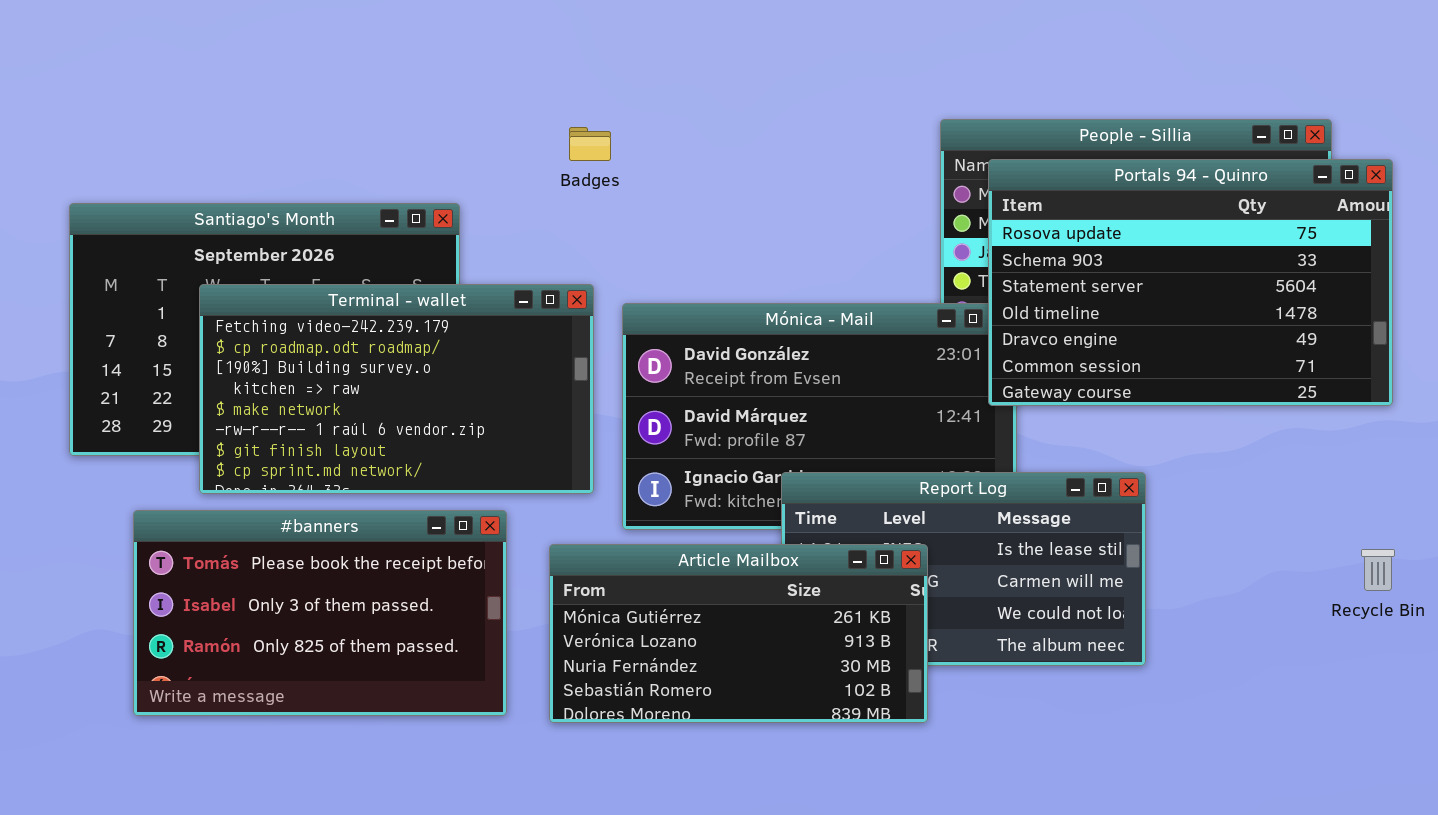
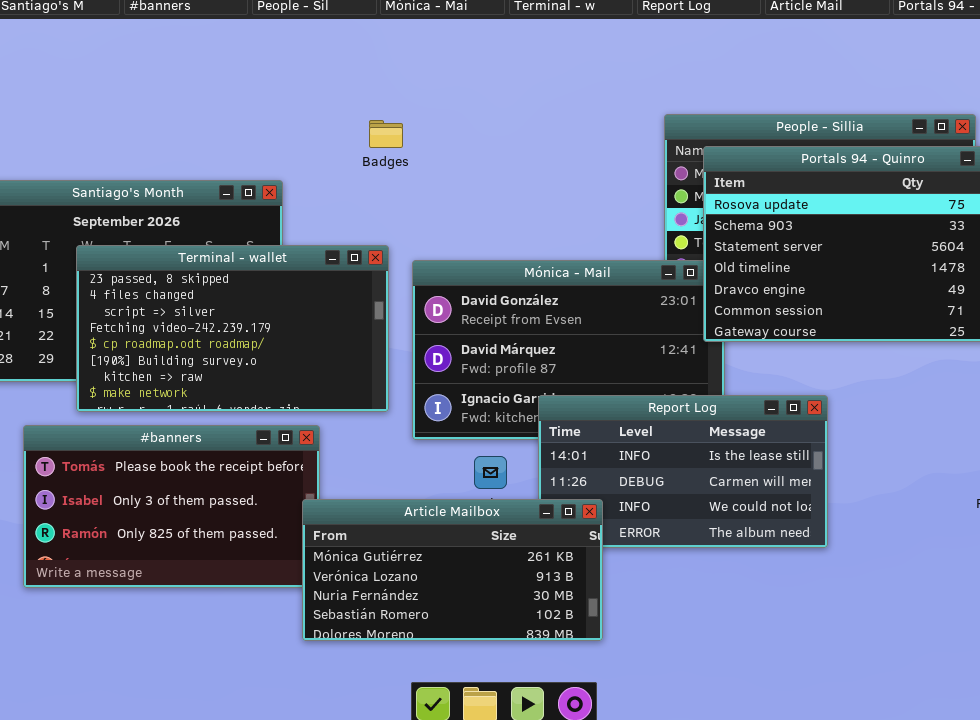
Terminal - wallet: [199,284,594,494] -> [76,245,389,412], scrolled up 3 rows
Article Mailbox: [549,544,928,723] -> [302,499,603,641], moved

